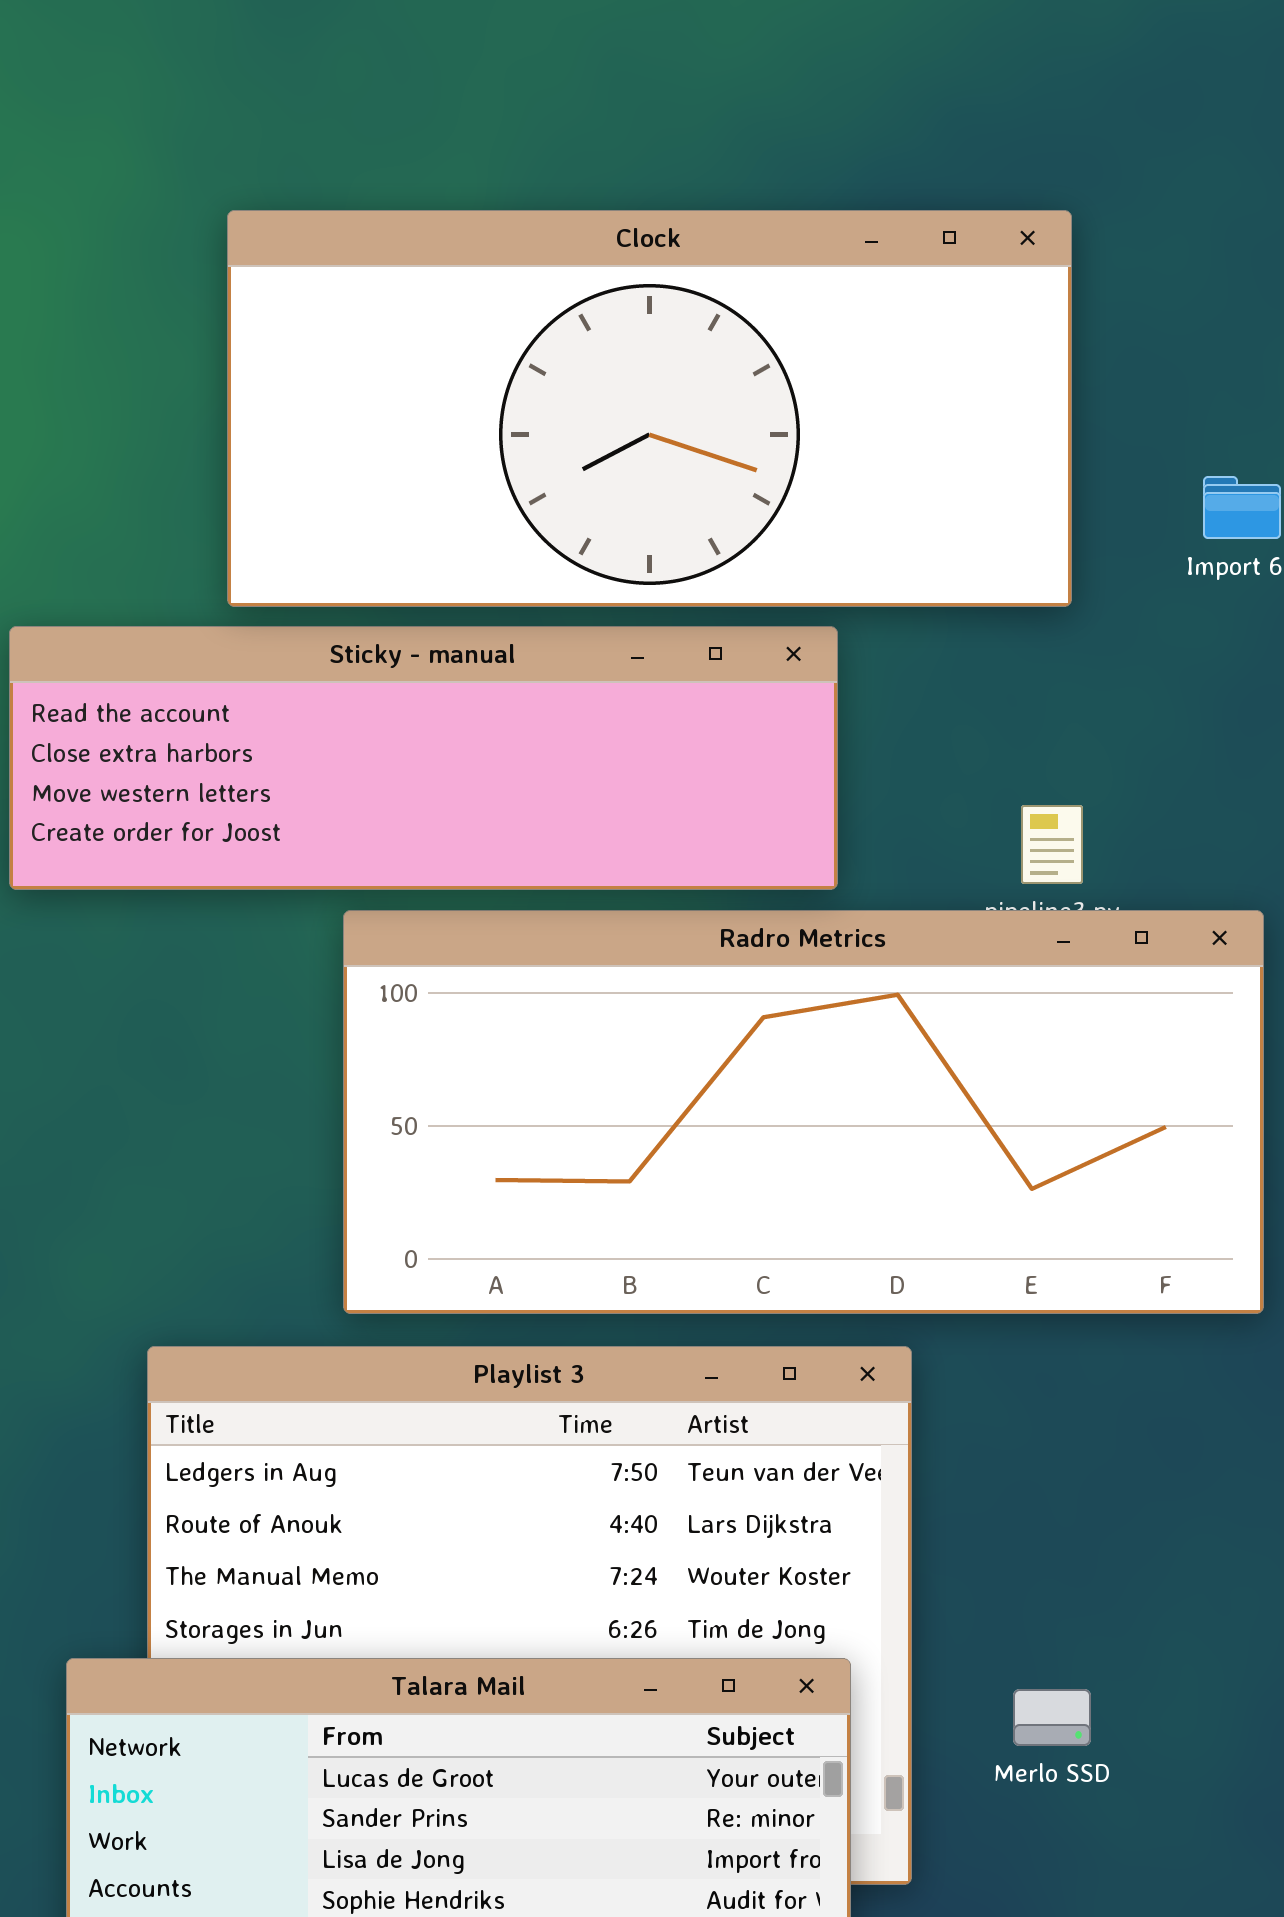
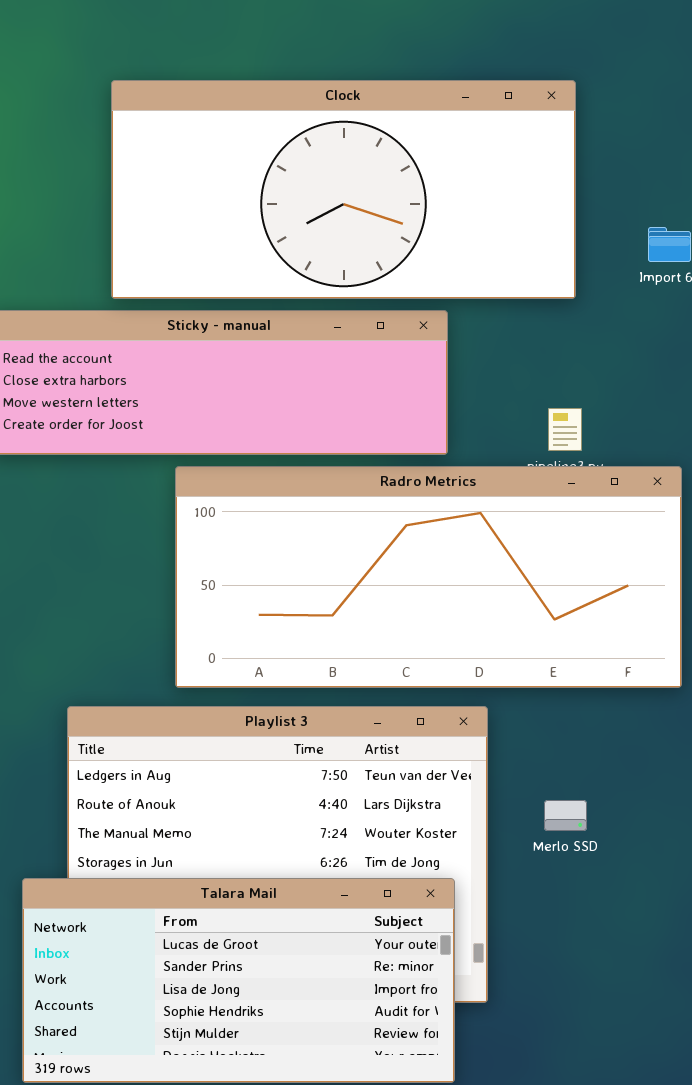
Merlo SSD: [1013,1689,1091,1746] -> [544,800,587,831], moved

